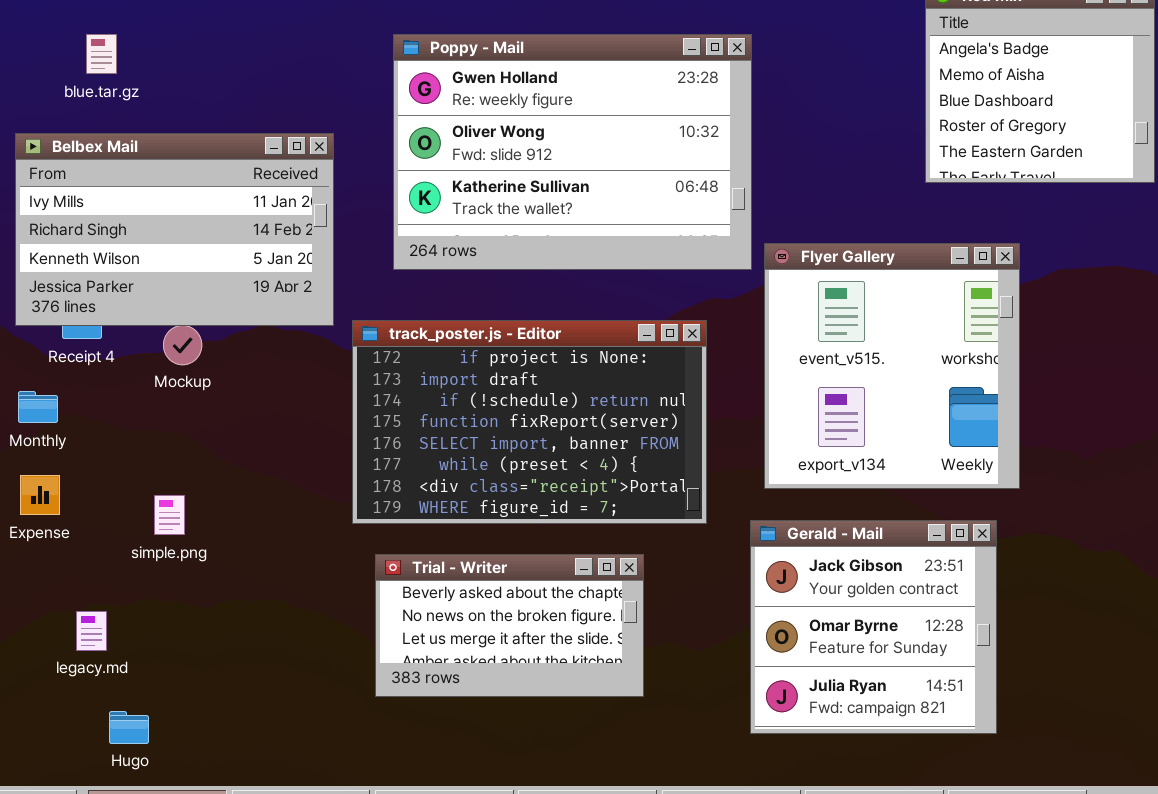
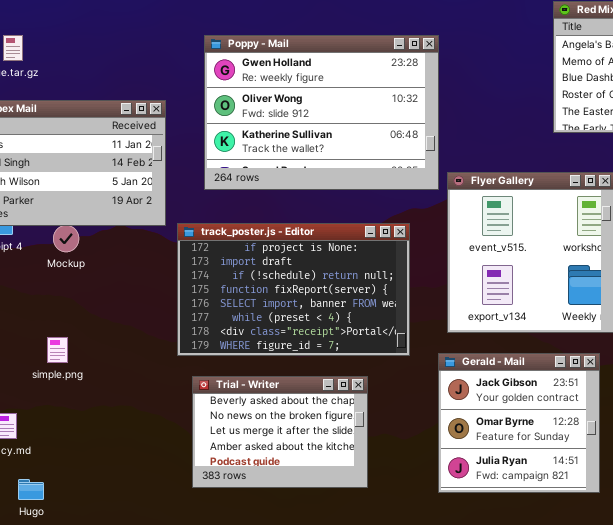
Trial - Writer: [375,554,644,697] -> [192,376,368,488], resized

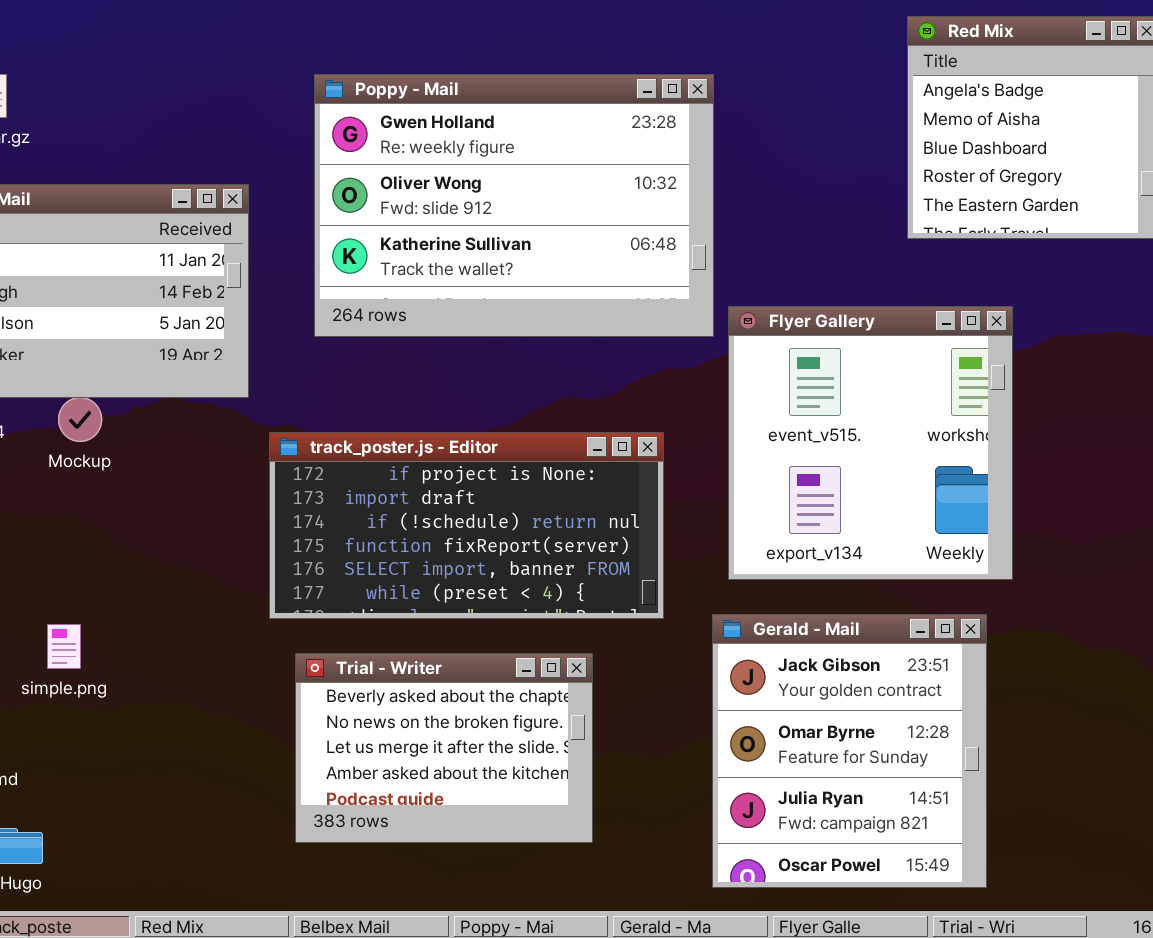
track_poster.js - Editor: [177,223,410,356] -> [269,432,664,619], resized
simple.png: [47,337,68,363] -> [47,624,81,669], moved
Gerald - Mail: [438,353,600,493] -> [712,614,987,888], resized

